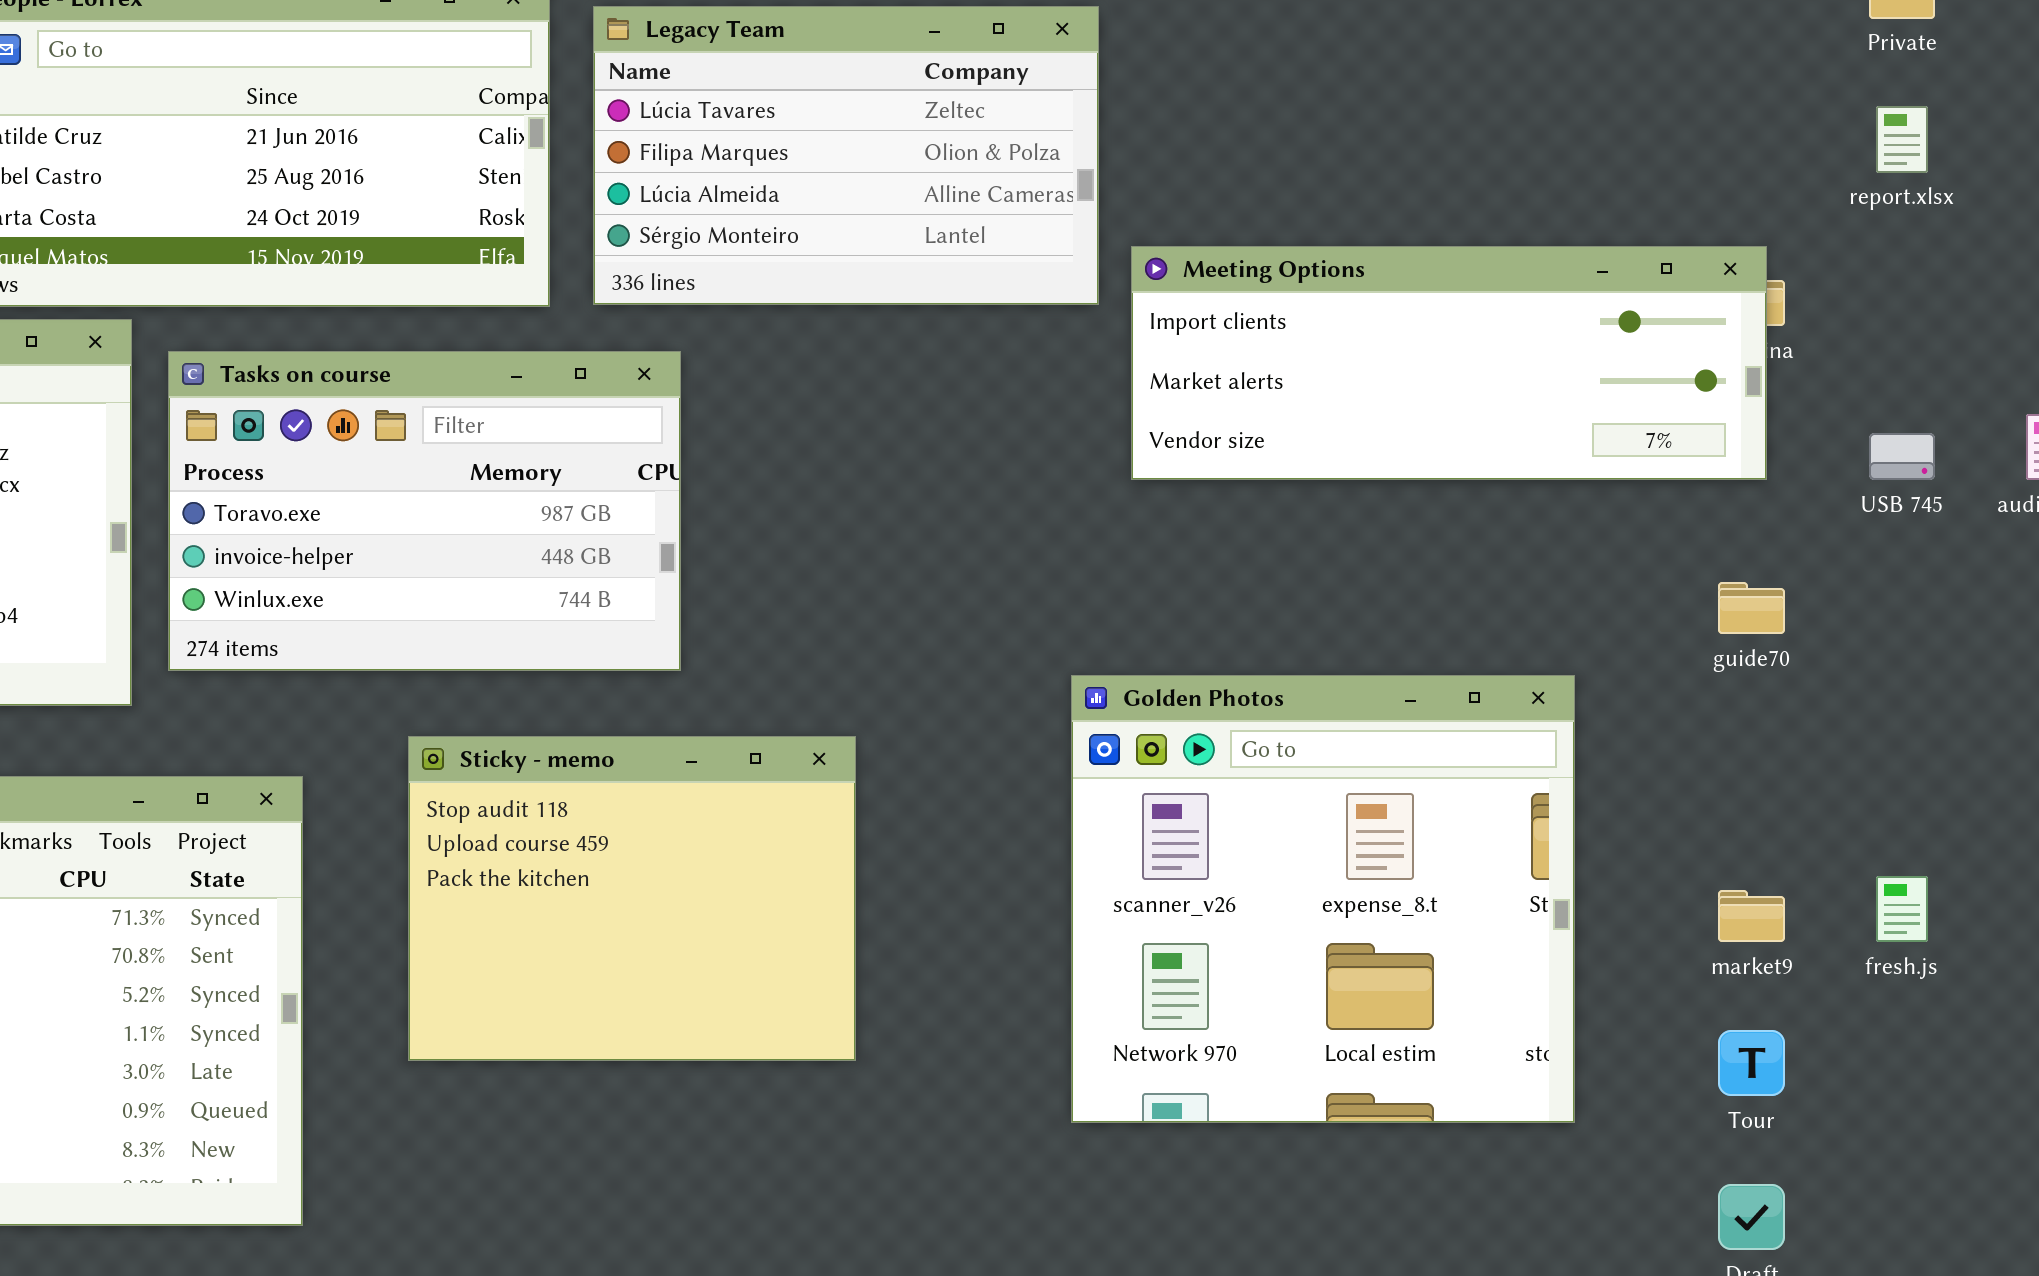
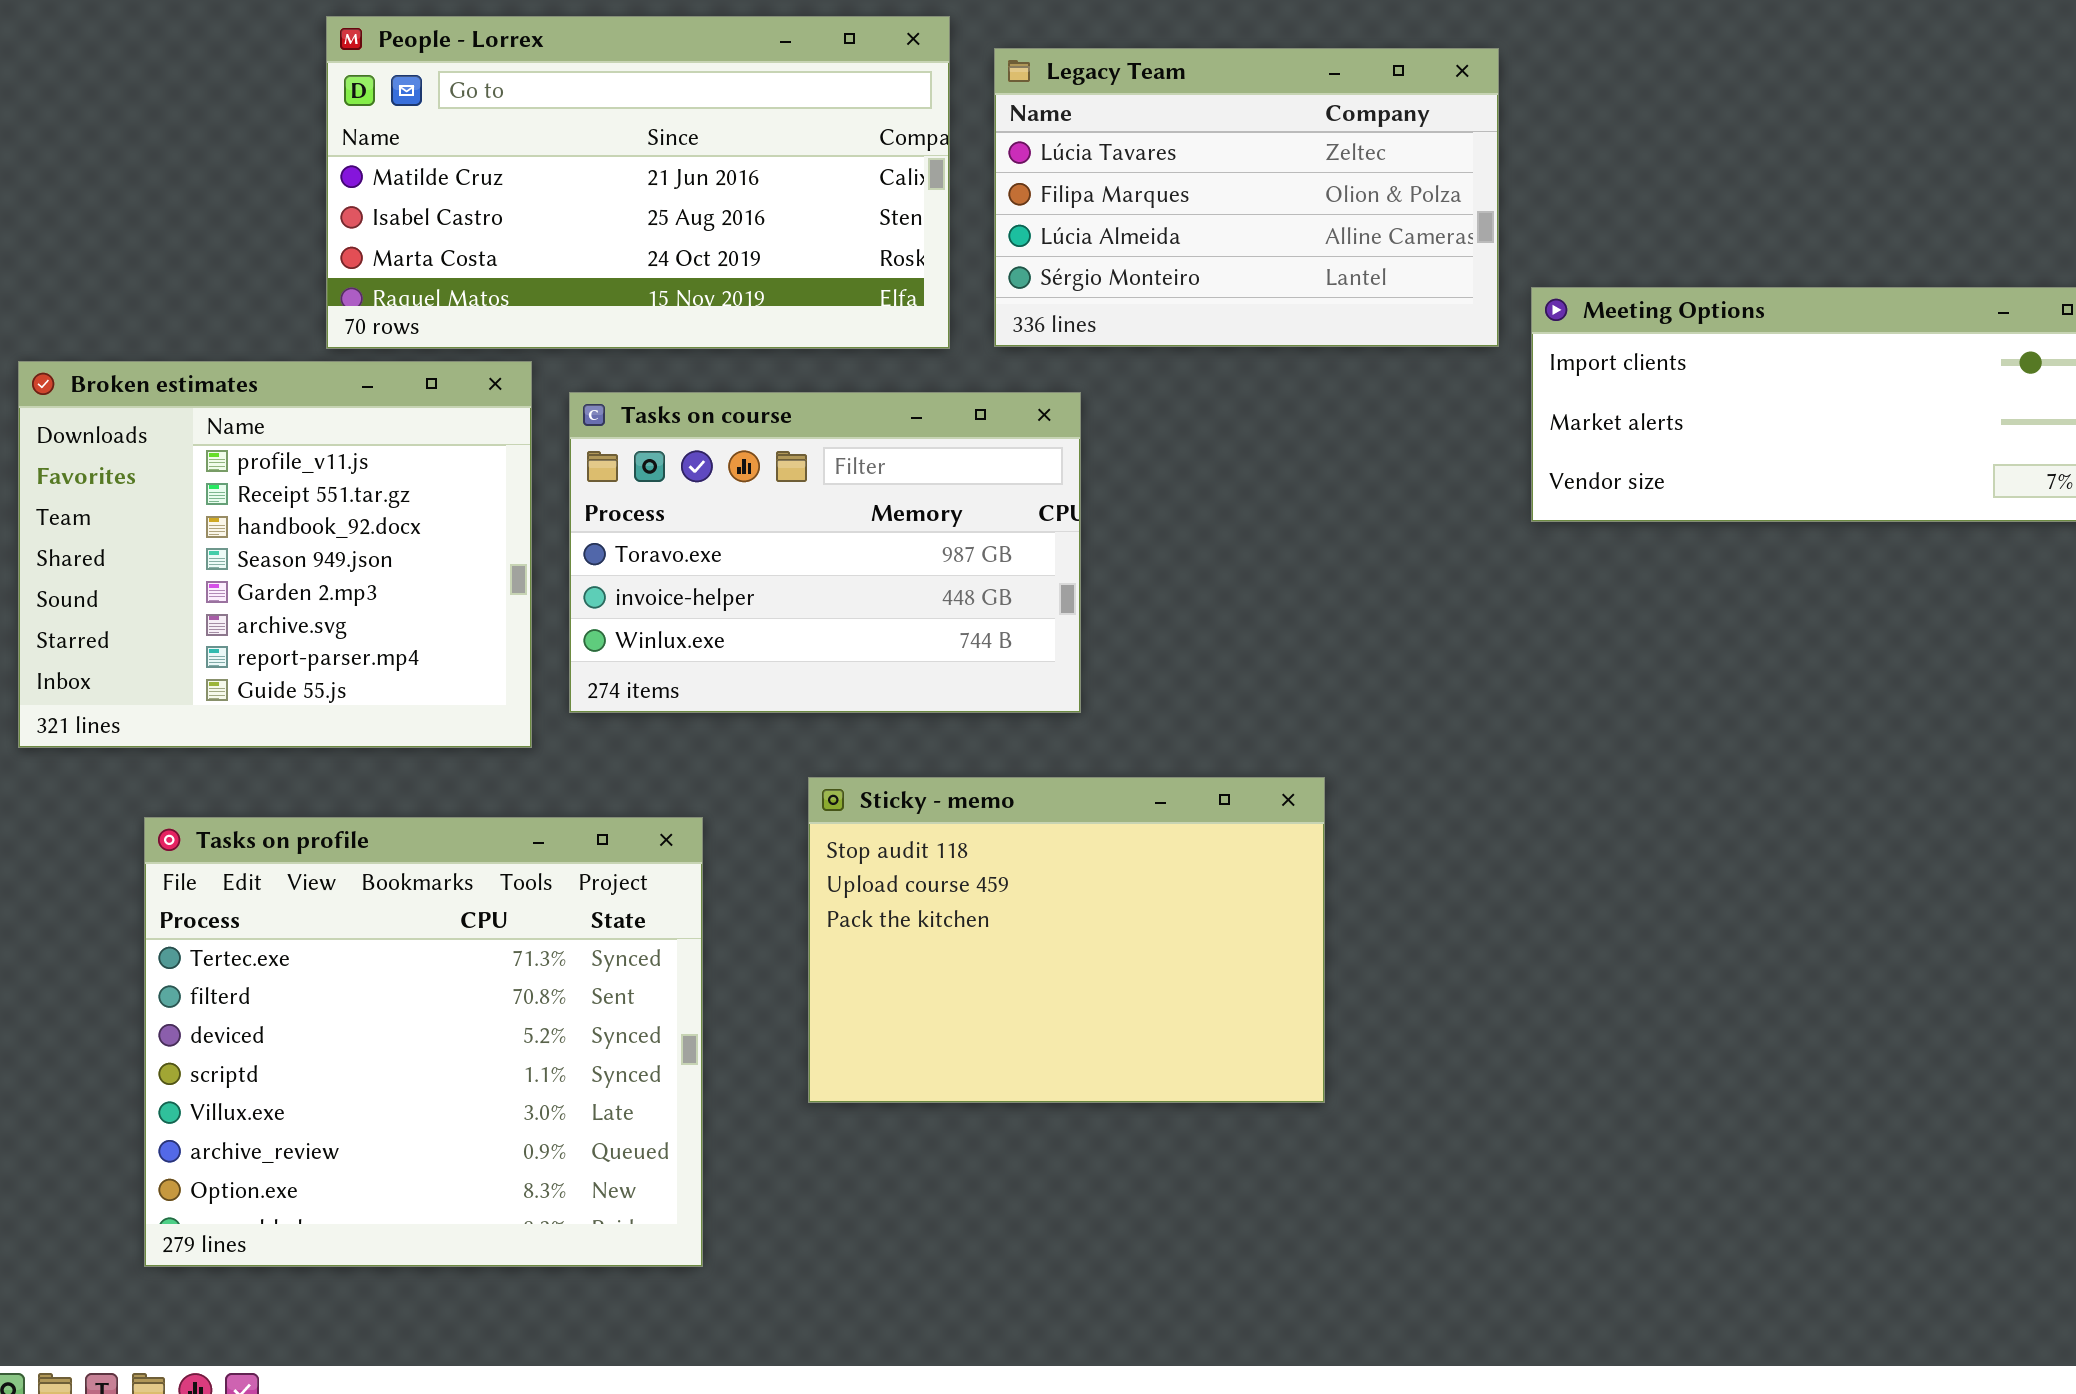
Golden Photos: [1071,675,1575,1123] -> none, closed
Sticky - memo: [408,736,856,1061] -> [808,777,1325,1103], resized

